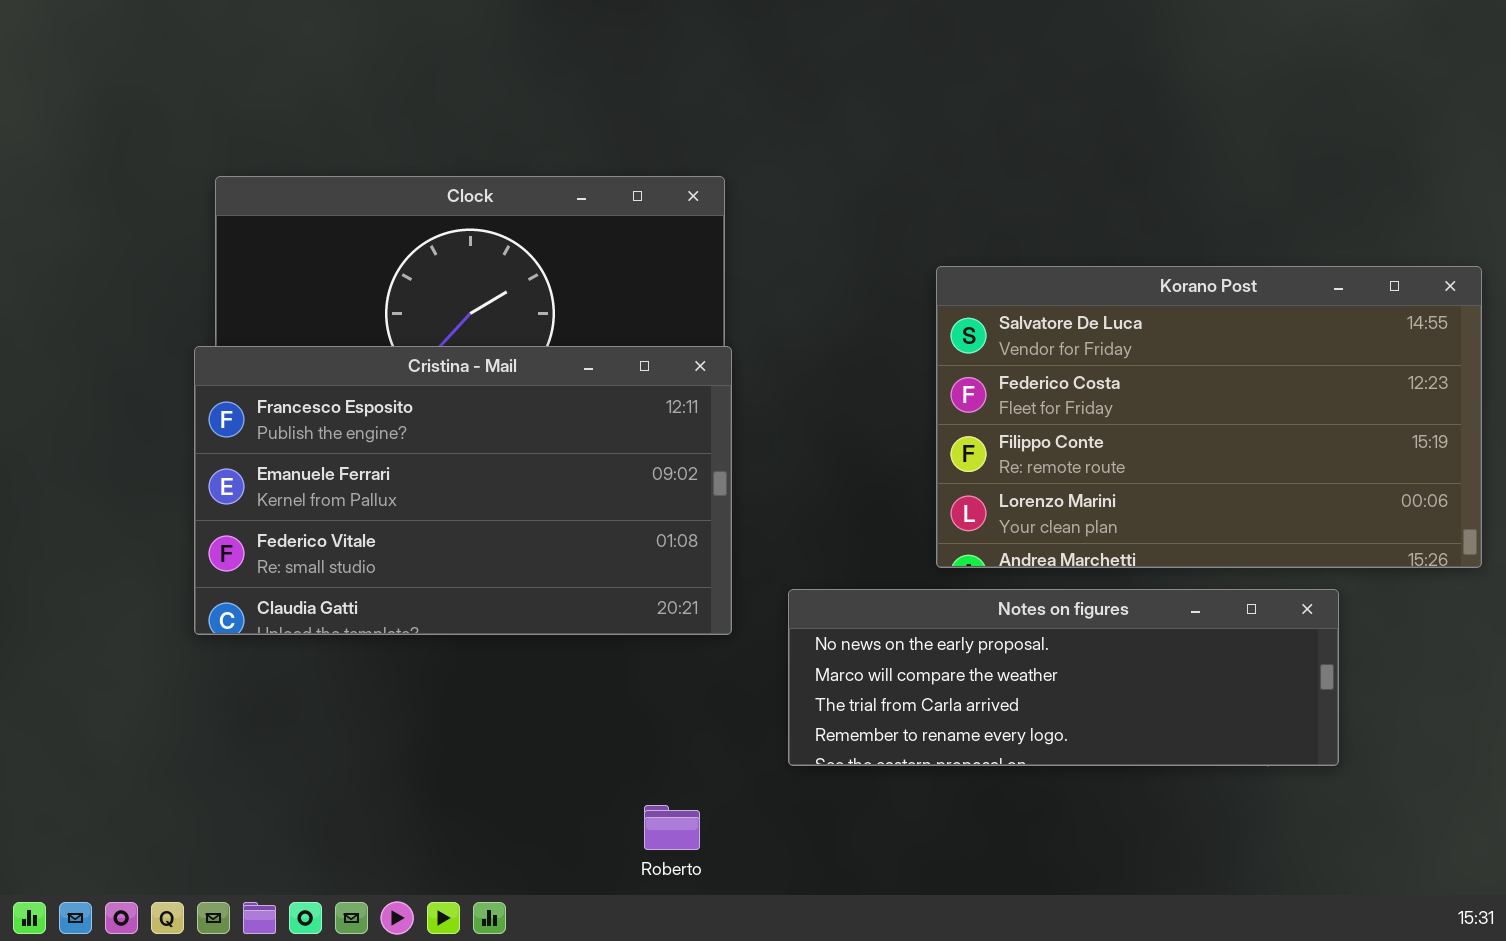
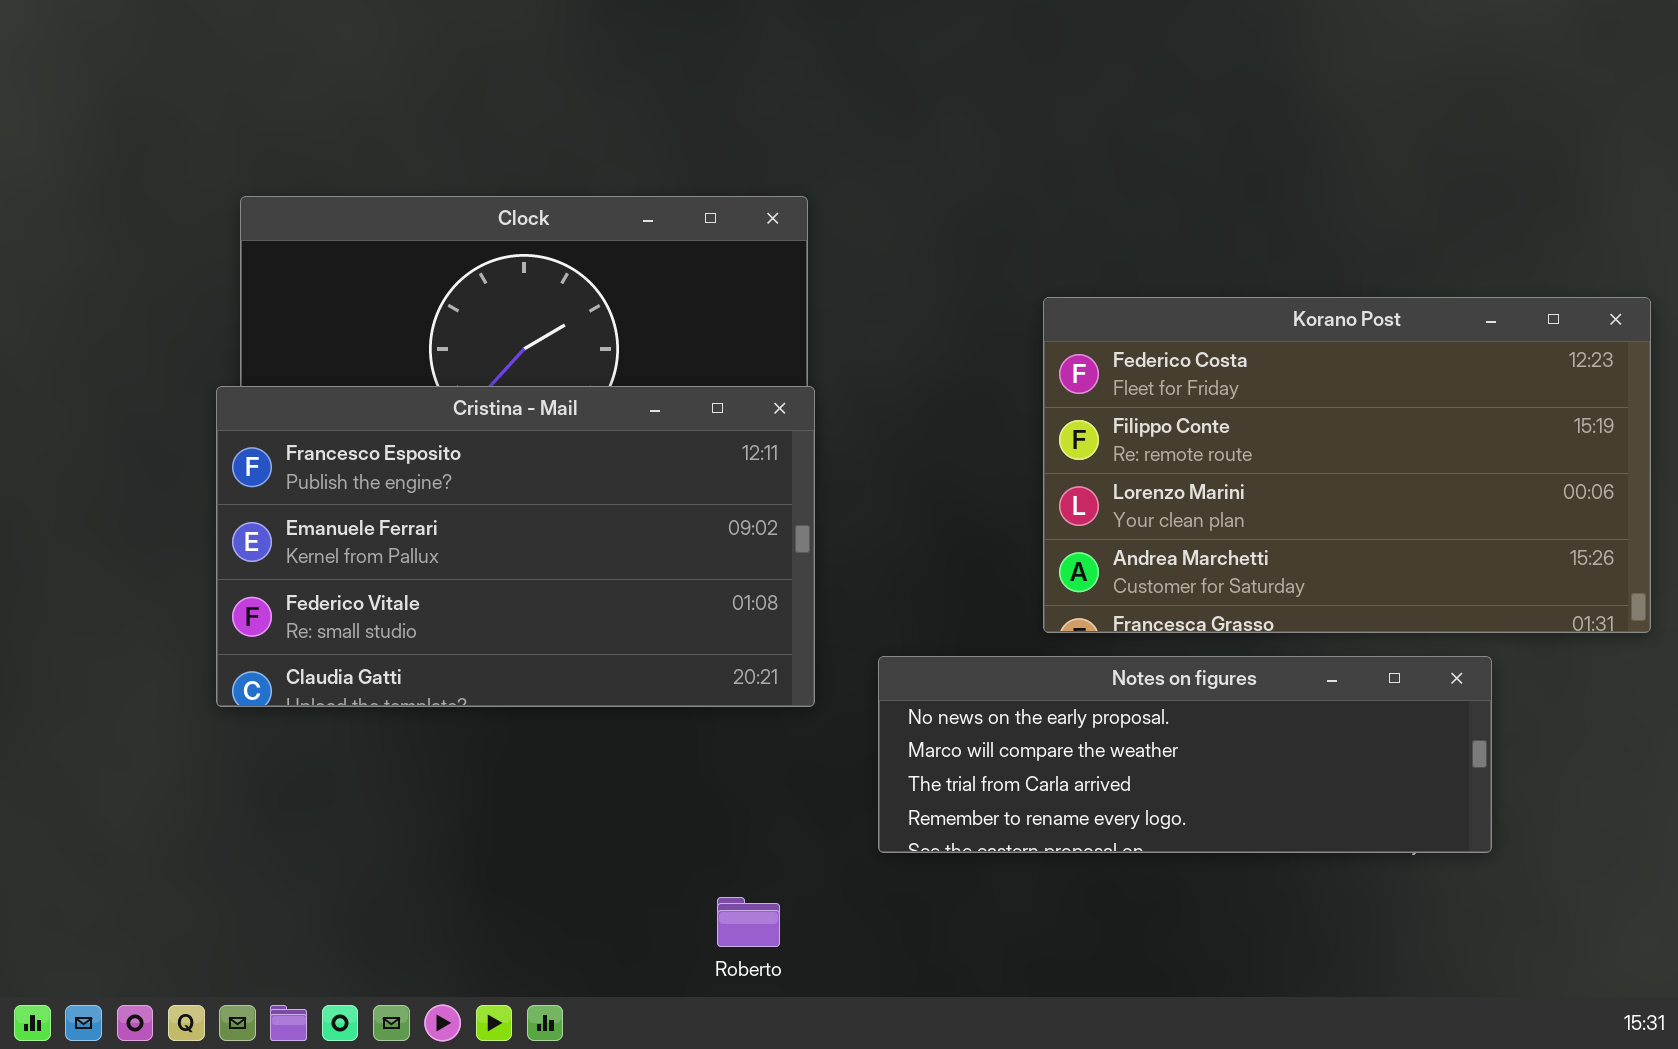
Korano Post: [936,266,1482,568] -> [1043,297,1651,633], scrolled down 1 row

